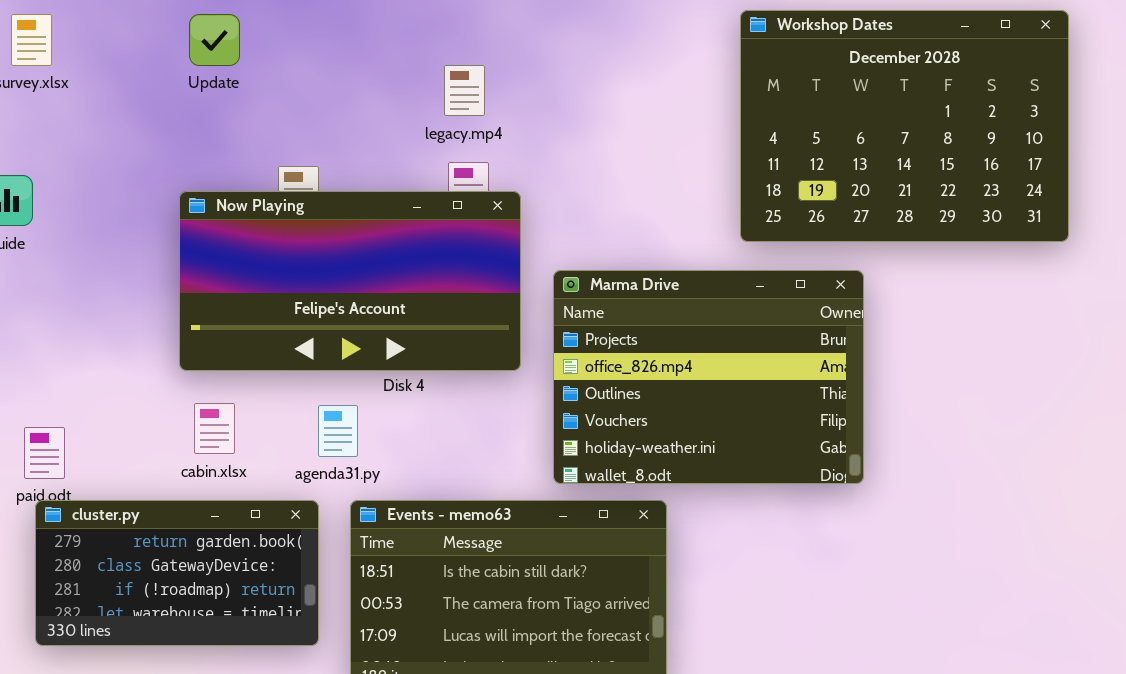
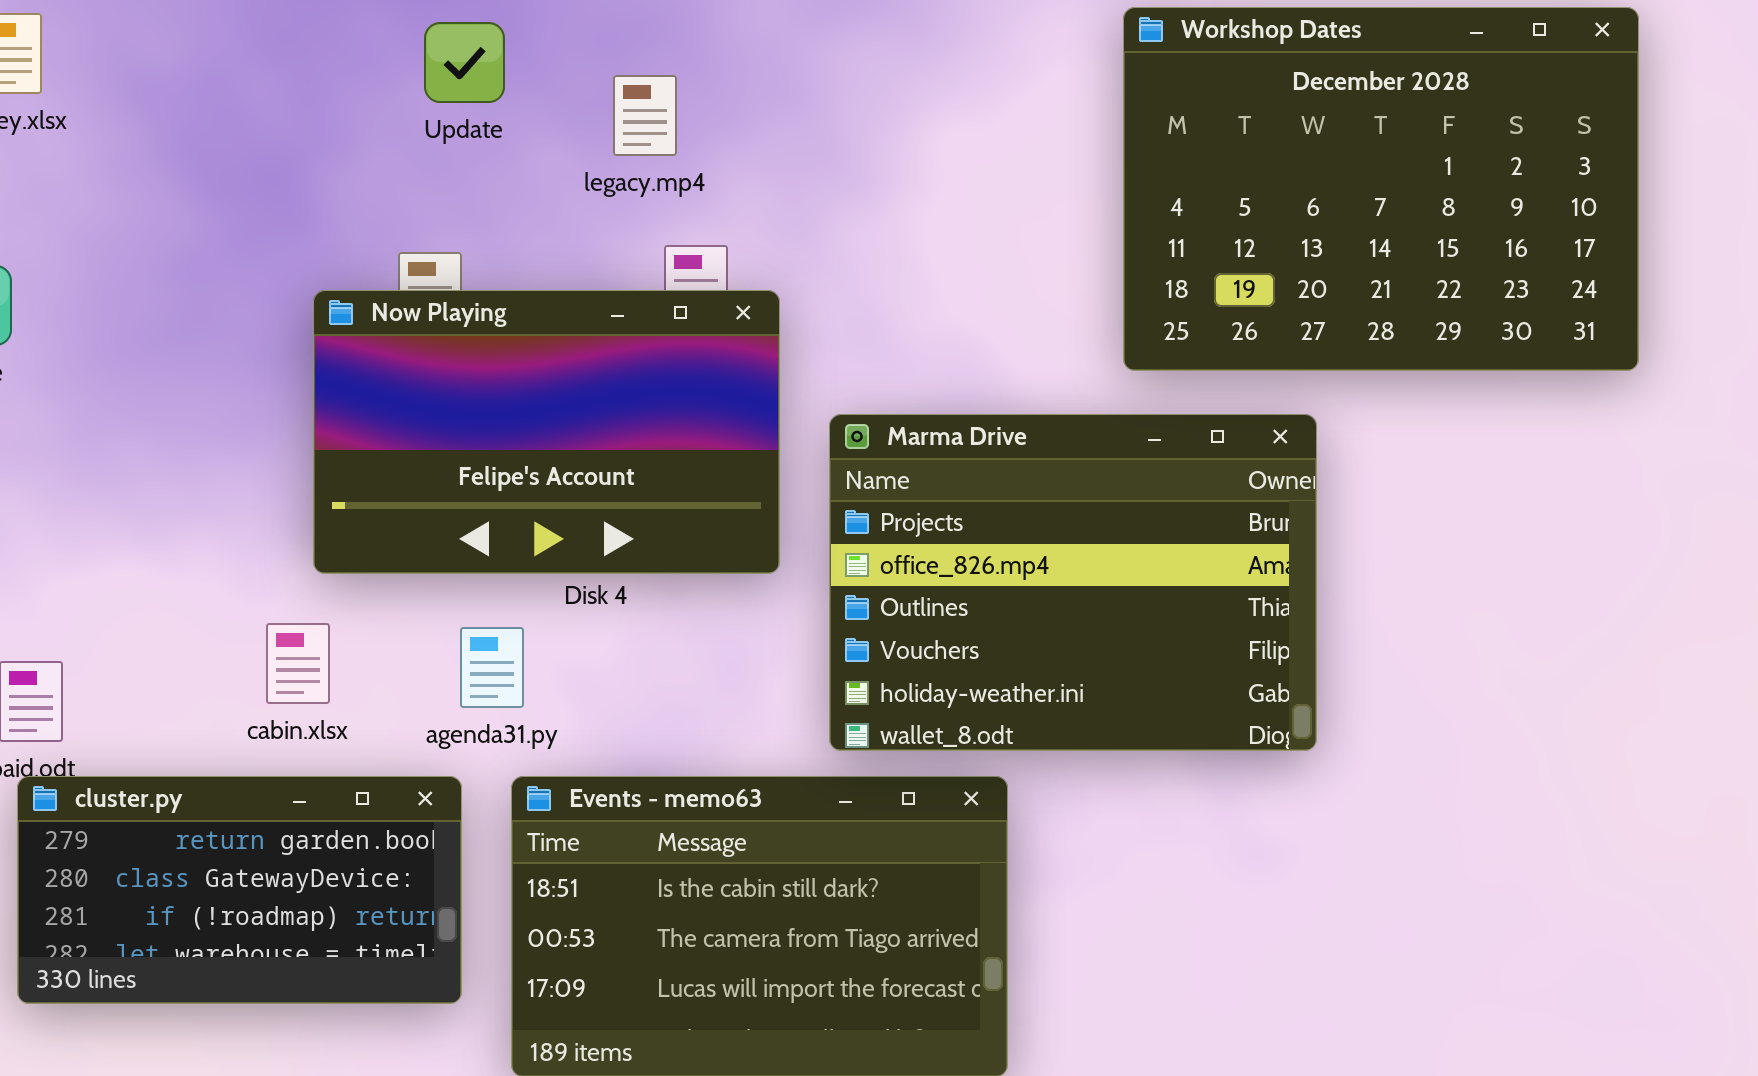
Update: [189,14,240,66] -> [424,22,505,103], moved
legacy.mp4: [444,65,485,116] -> [613,75,677,156], moved
Now Playing: [179,191,521,371] -> [313,290,780,574], resized

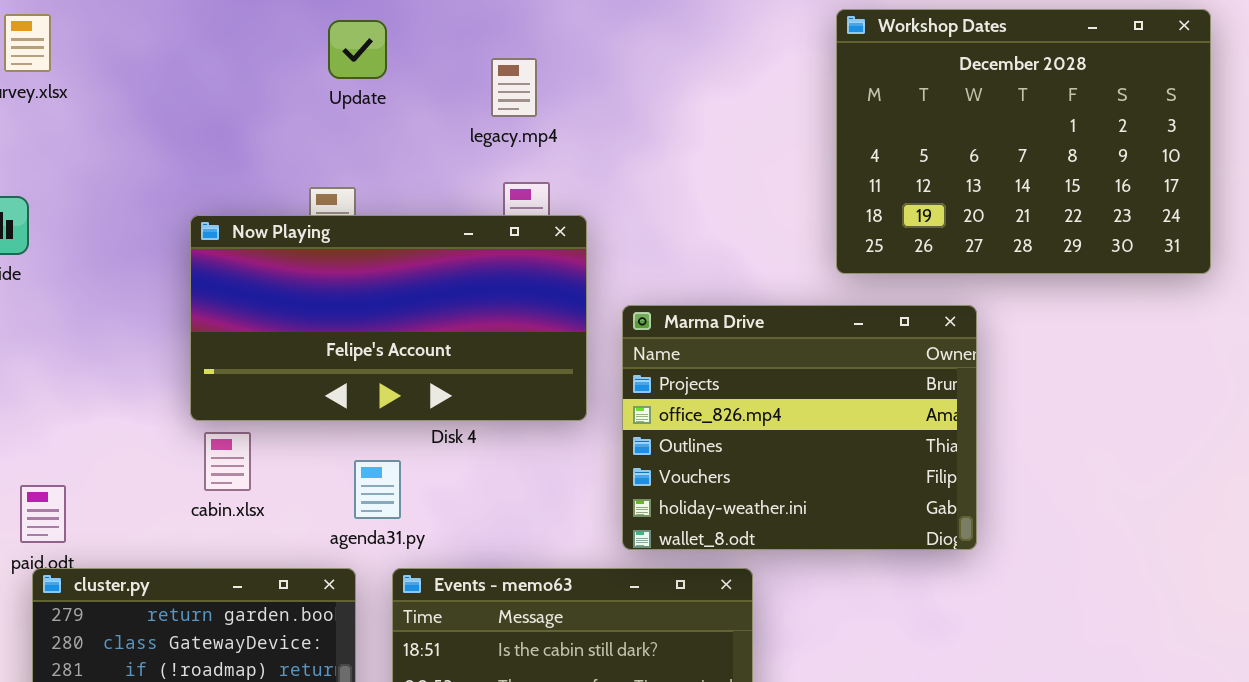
legacy.mp4: [613,75,677,156] -> [491,58,537,117], moved
Now Playing: [313,290,780,574] -> [190,215,587,421], resized
cabin.xlsx: [266,623,330,704] -> [204,432,251,491], moved

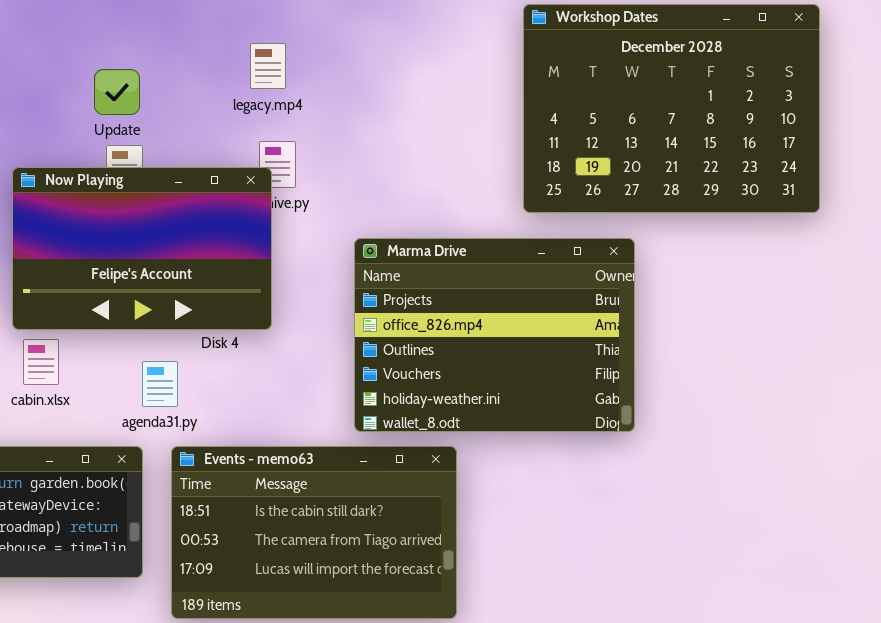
Update: [328,20,387,79] -> [94,69,140,115], moved
Now Playing: [190,215,587,421] -> [12,167,272,330], resized

